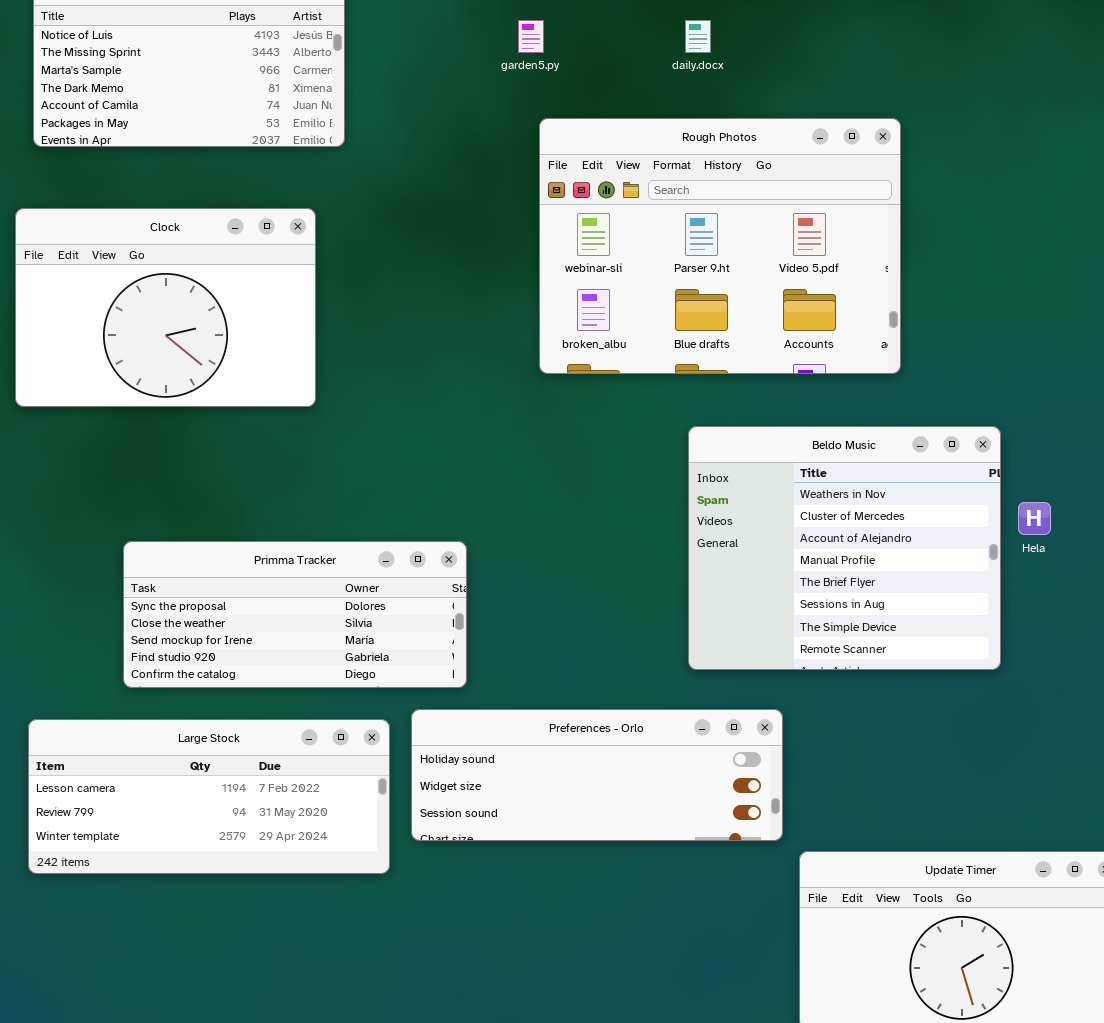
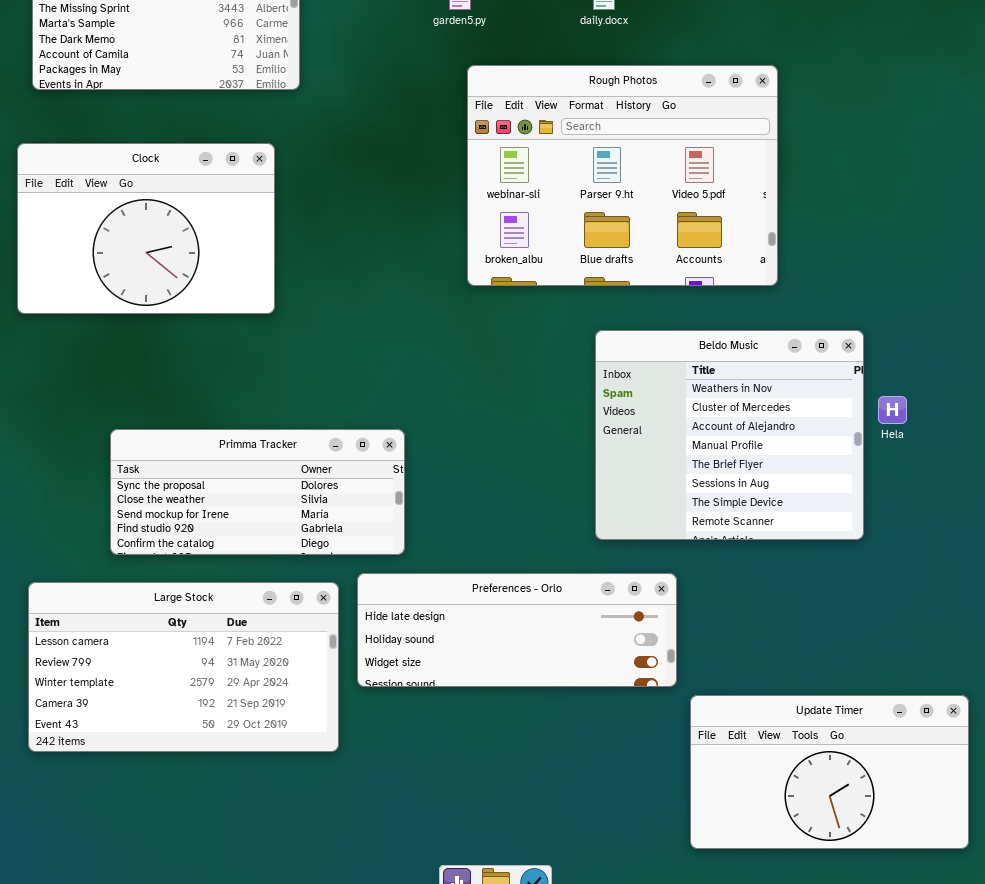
Preferences - Orlo: [411,709,783,841] -> [357,573,677,687], scrolled up 1 row
Large Stock: [28,719,390,874] -> [28,582,339,752], resized

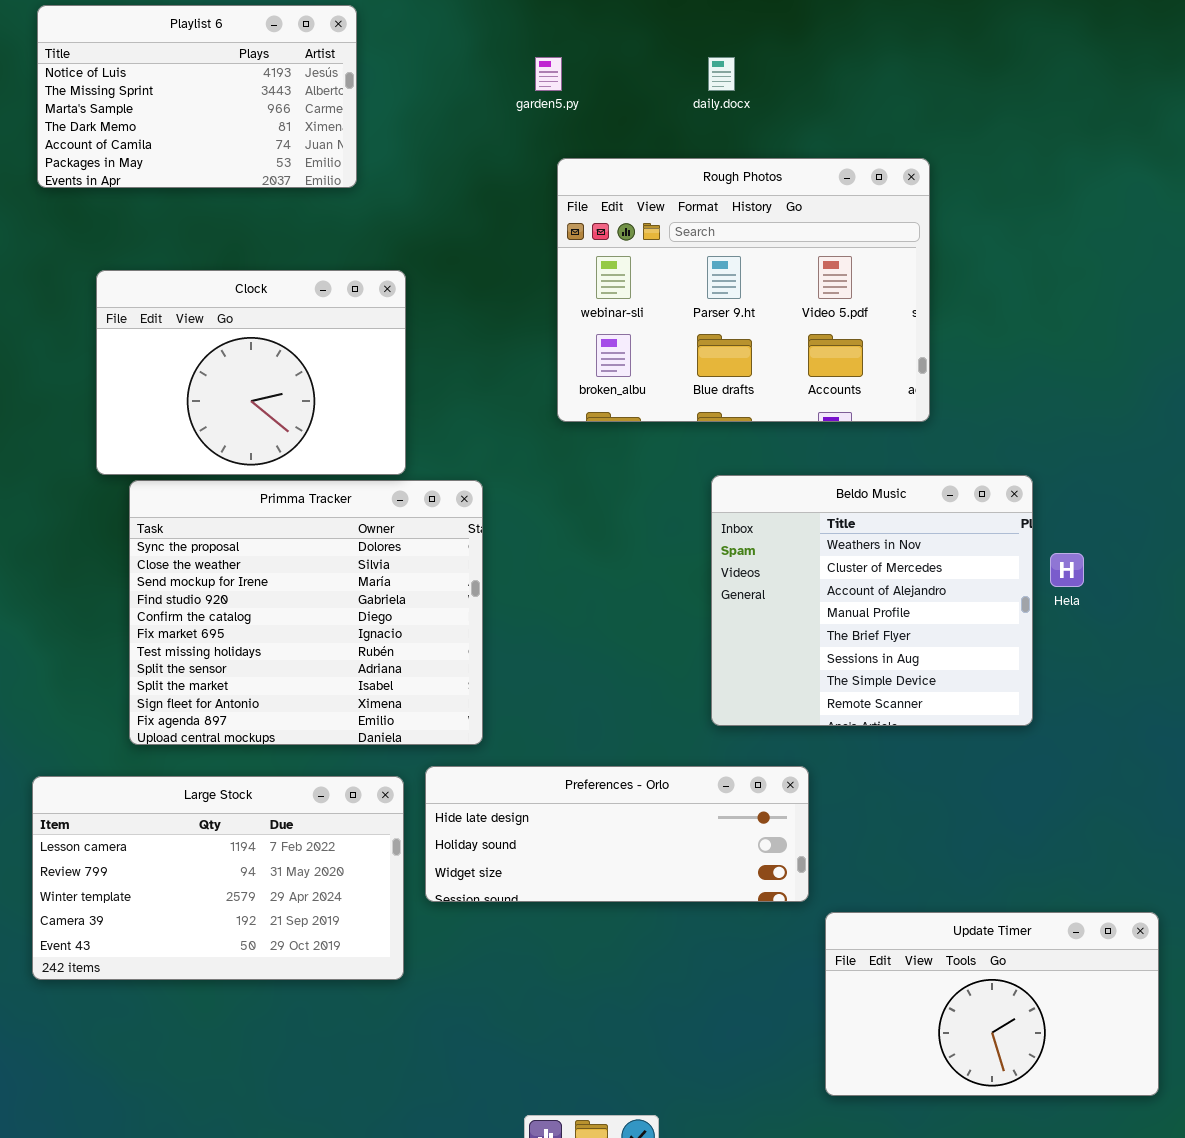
Clock: [17,143,275,314] -> [96,270,406,475], moved
Primma Tracker: [110,429,405,555] -> [129,480,483,745], resized

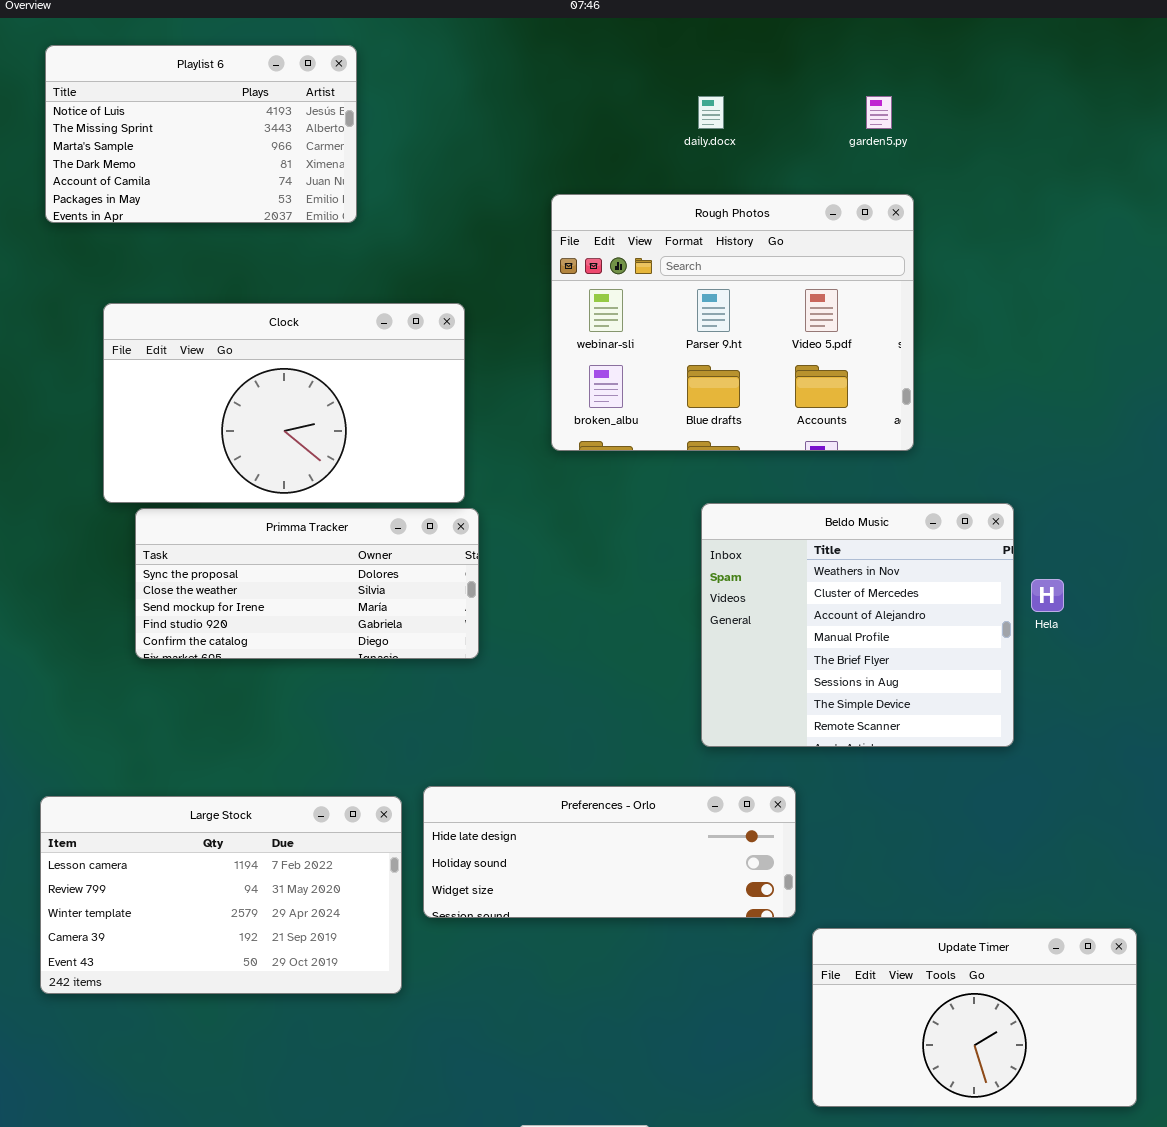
garden5.py: [535,57,562,91] -> [866,96,892,129], moved
Clock: [96,270,406,475] -> [103,303,465,503], resized
Primma Tracker: [129,480,483,745] -> [135,508,479,659], resized

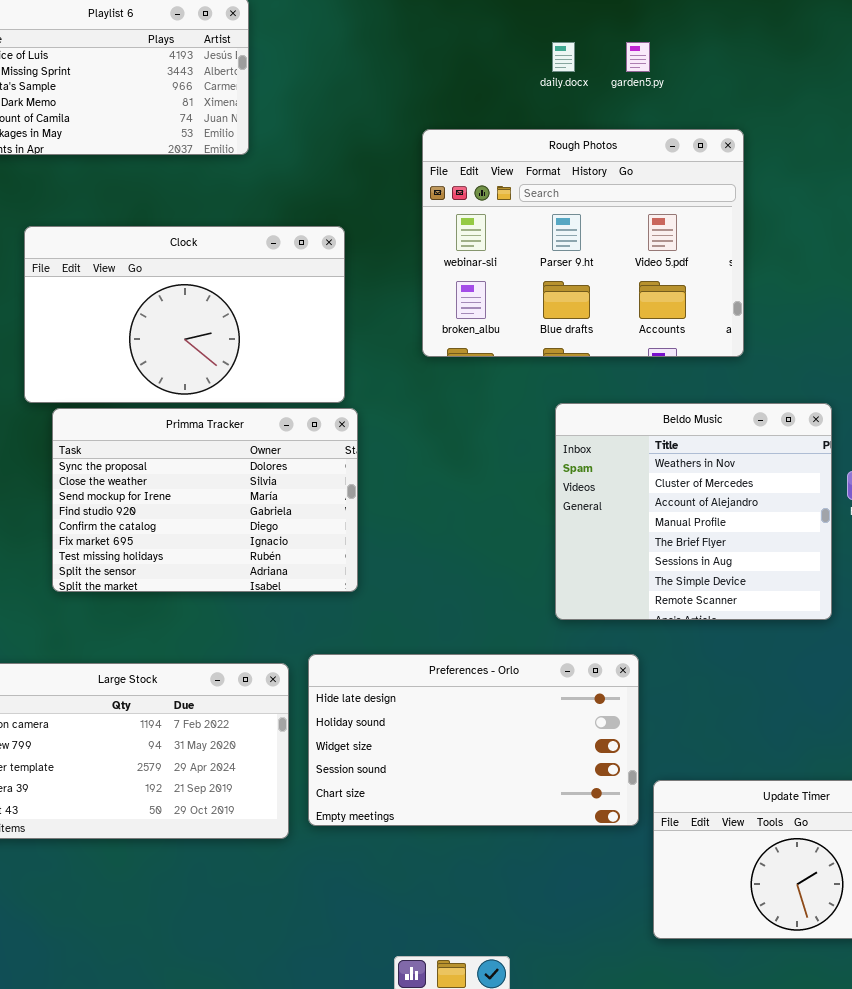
garden5.py: [866,96,892,129] -> [626,42,650,72], moved
Primma Tracker: [135,508,479,659] -> [52,408,358,592], resized
Preferences - Orlo: [423,786,796,918] -> [308,654,639,826], resized

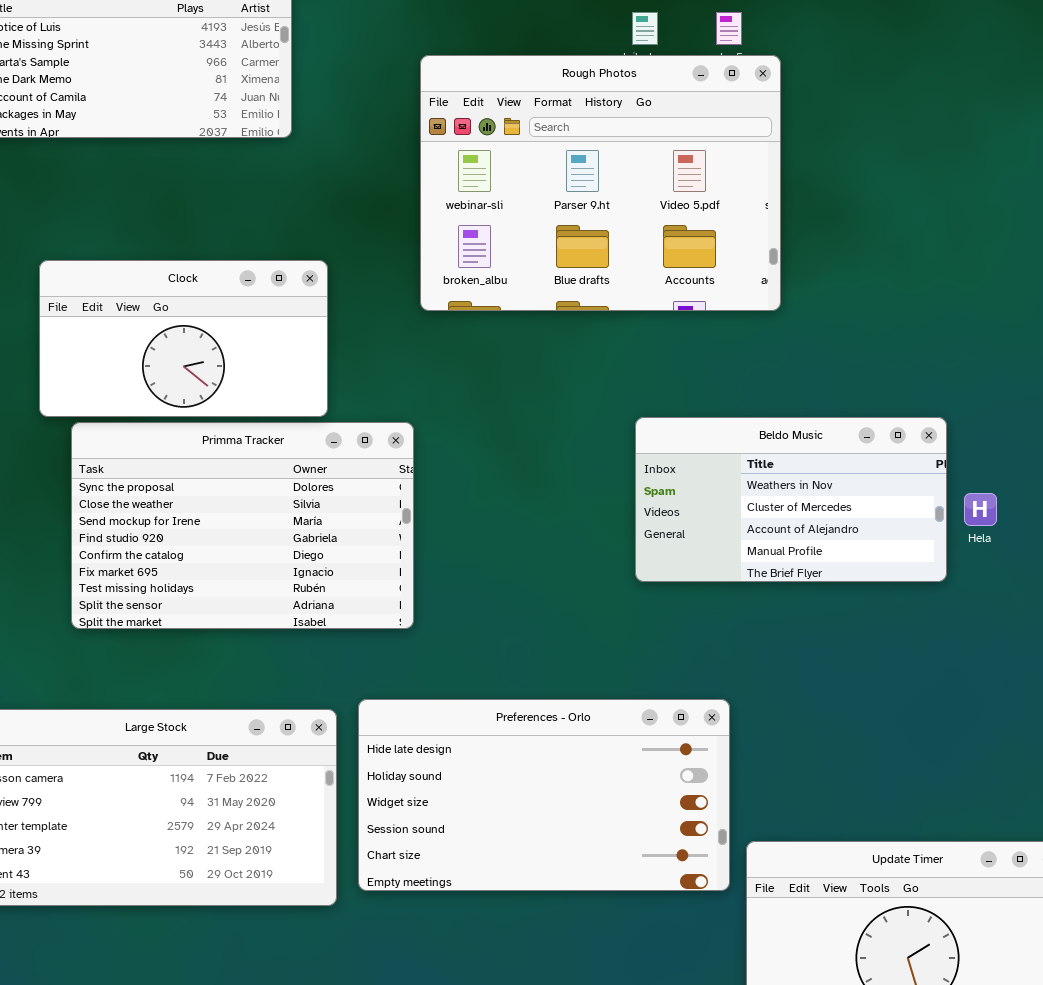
Rough Photos: [422,129,744,357] -> [420,55,781,311], moved
Clock: [24,226,345,403] -> [39,260,328,417], resized
Beldo Music: [555,403,832,620] -> [635,417,947,582], resized

